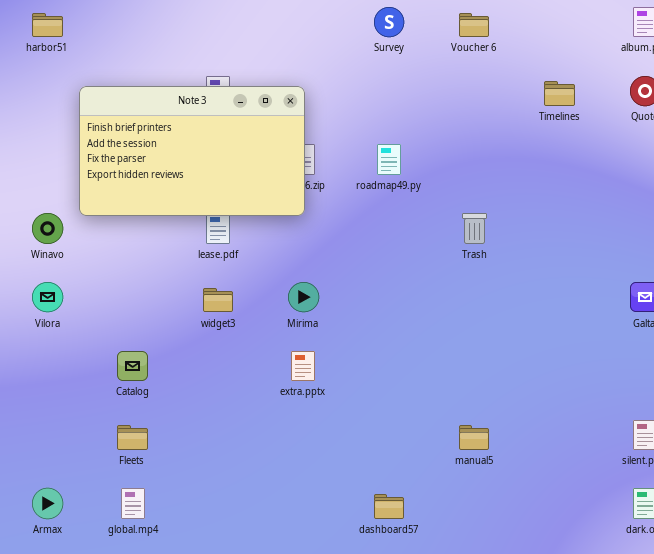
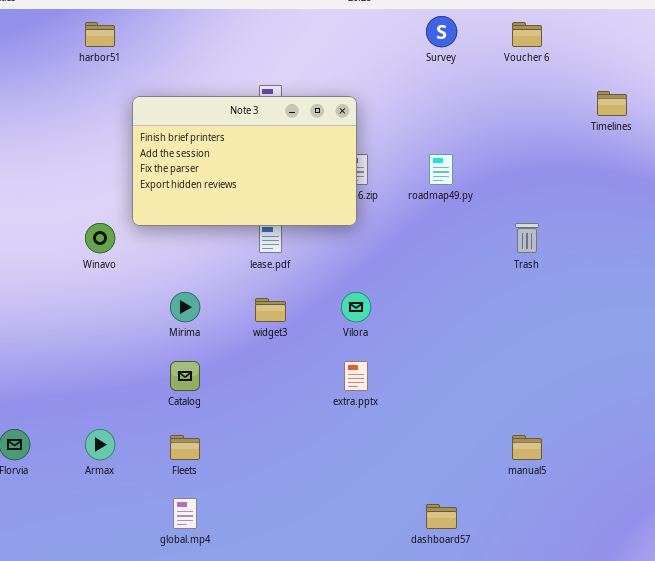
Vilora: [32,282,63,312] -> [341,292,371,322], moved
Mirima: [288,282,319,312] -> [170,292,200,322], moved
Armax: [32,488,63,519] -> [85,429,115,460], moved

